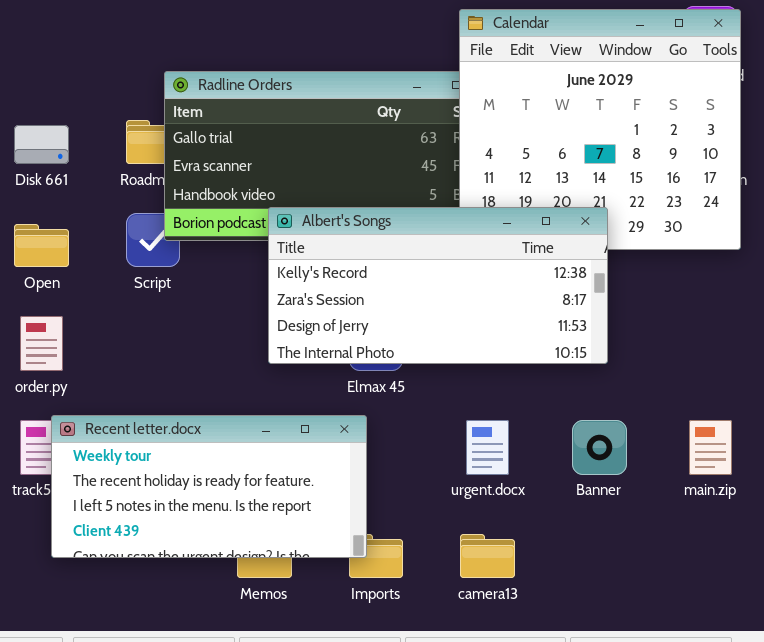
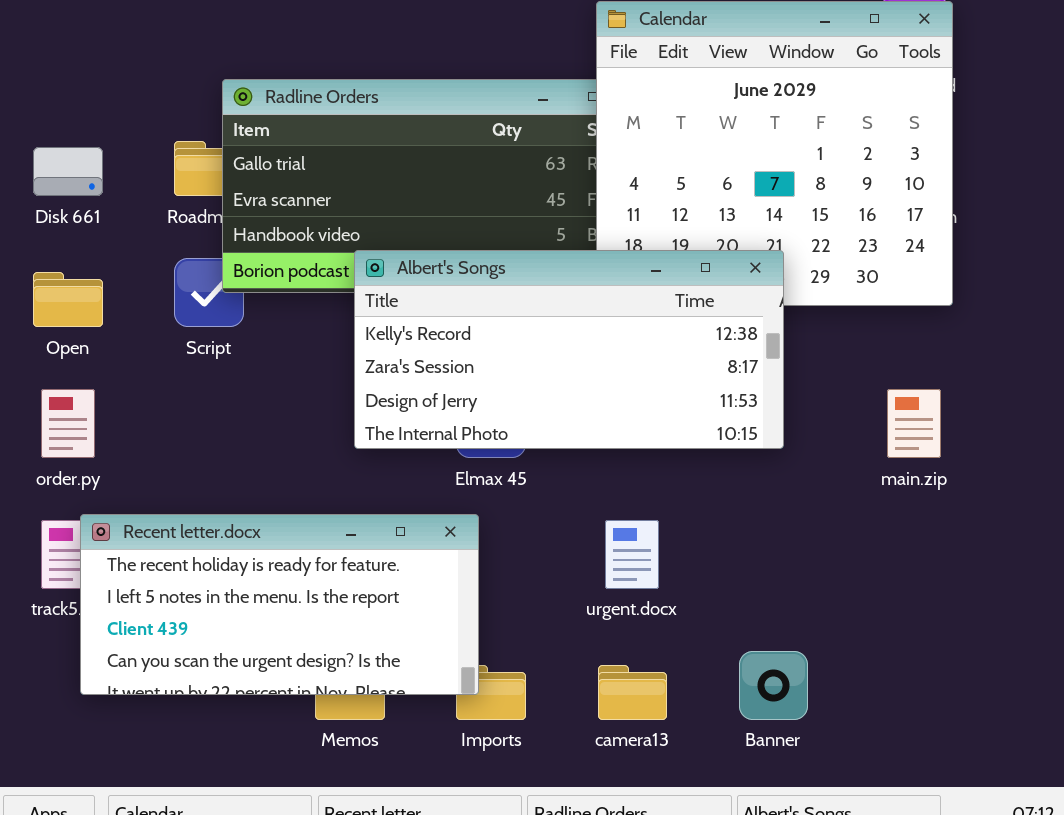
Recent letter.docx: [51,415,367,558] -> [80,514,479,695], scrolled down 1 row
Banner: [572,420,627,475] -> [739,651,808,720], moved
main.zip: [689,420,732,475] -> [887,389,941,458], moved

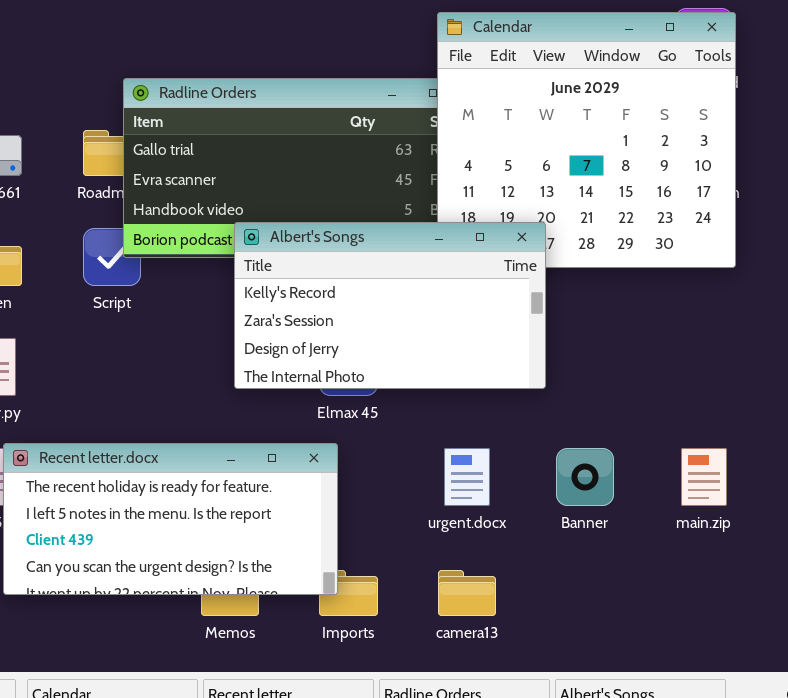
Albert's Songs: [354,250,784,449] -> [234,222,546,389], resized
main.zip: [887,389,941,458] -> [681,448,727,506], moved
Banner: [739,651,808,720] -> [556,448,614,506], moved

